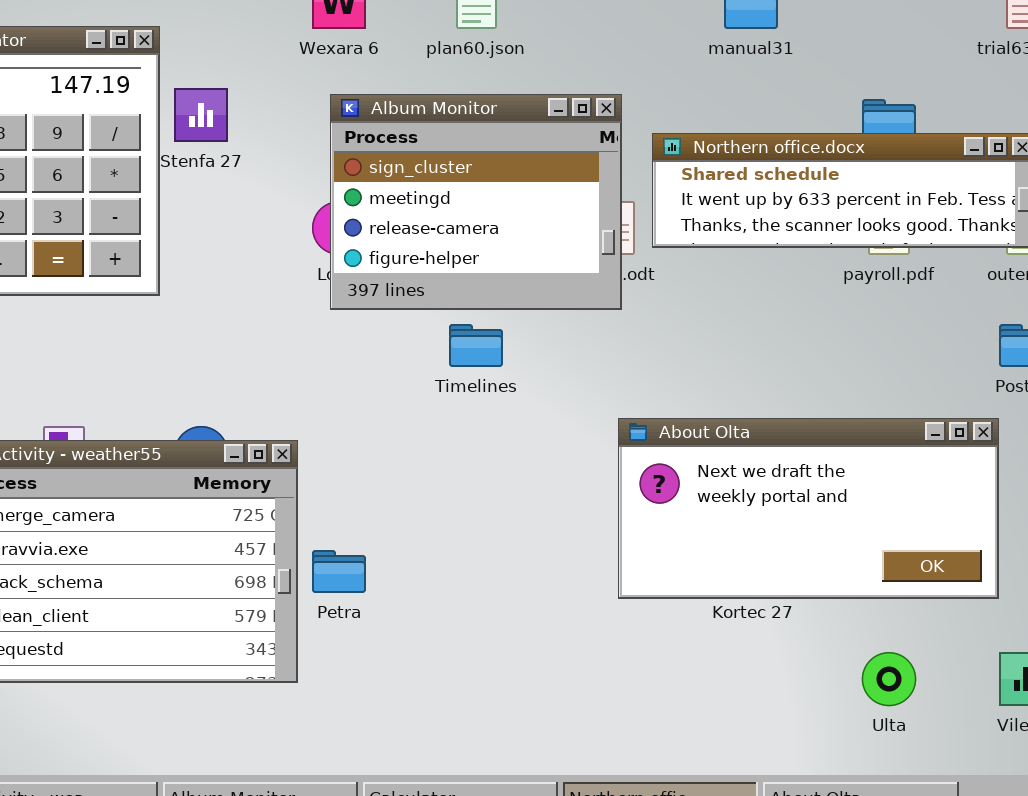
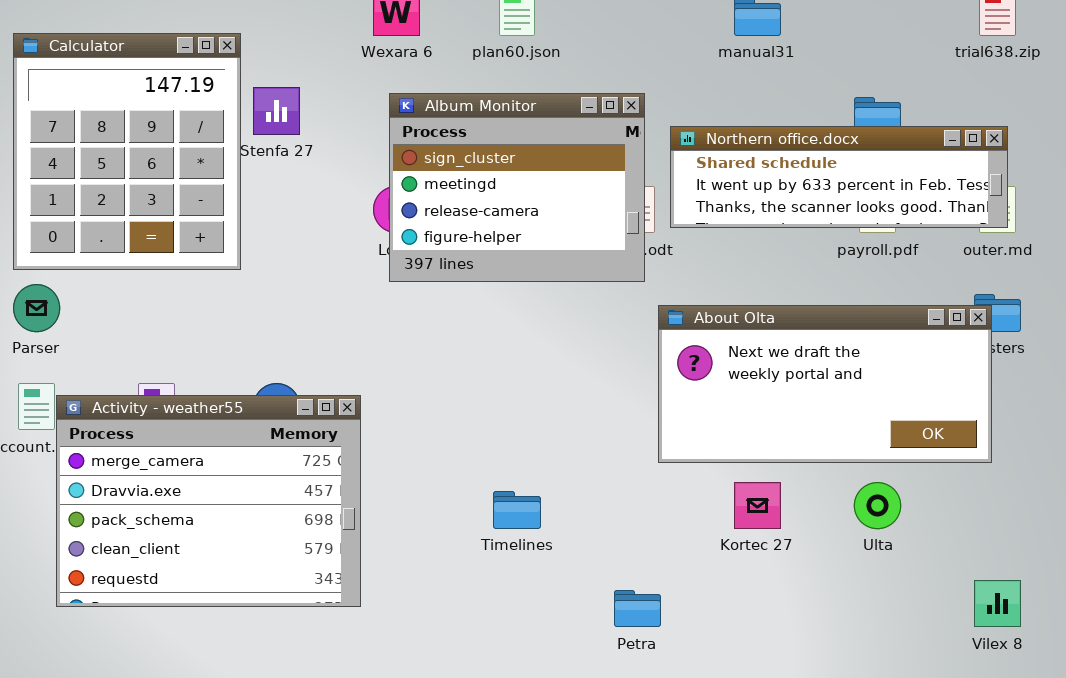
Timelines: [449,324,503,367] -> [493,491,541,529], moved
About Olta: [618,418,999,599] -> [658,305,992,463], moved
Petra: [312,550,366,593] -> [614,590,661,627], moved
Ulta: [862,652,916,706] -> [854,482,901,529], moved

